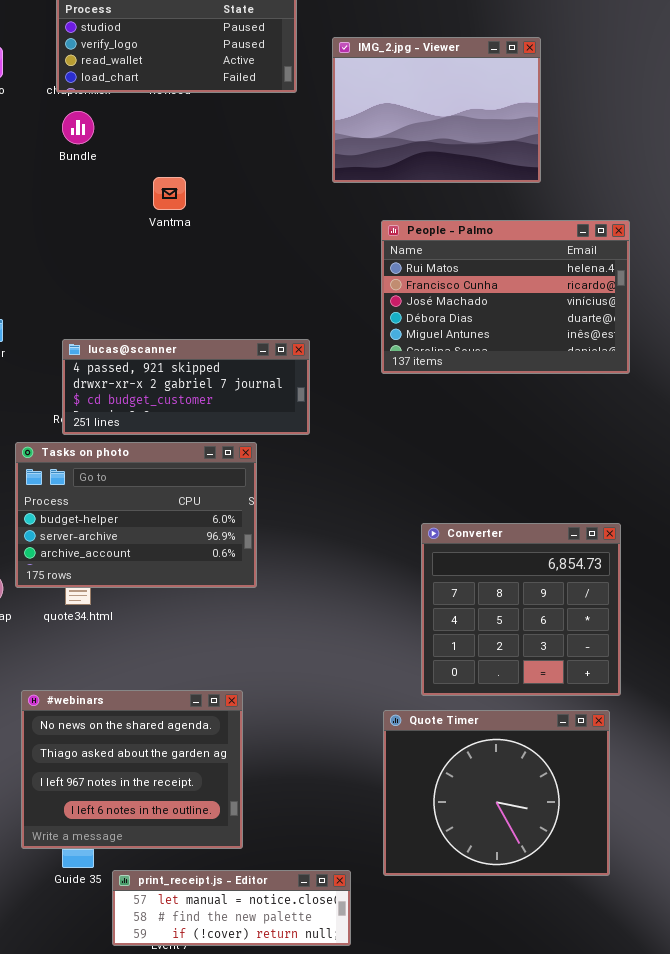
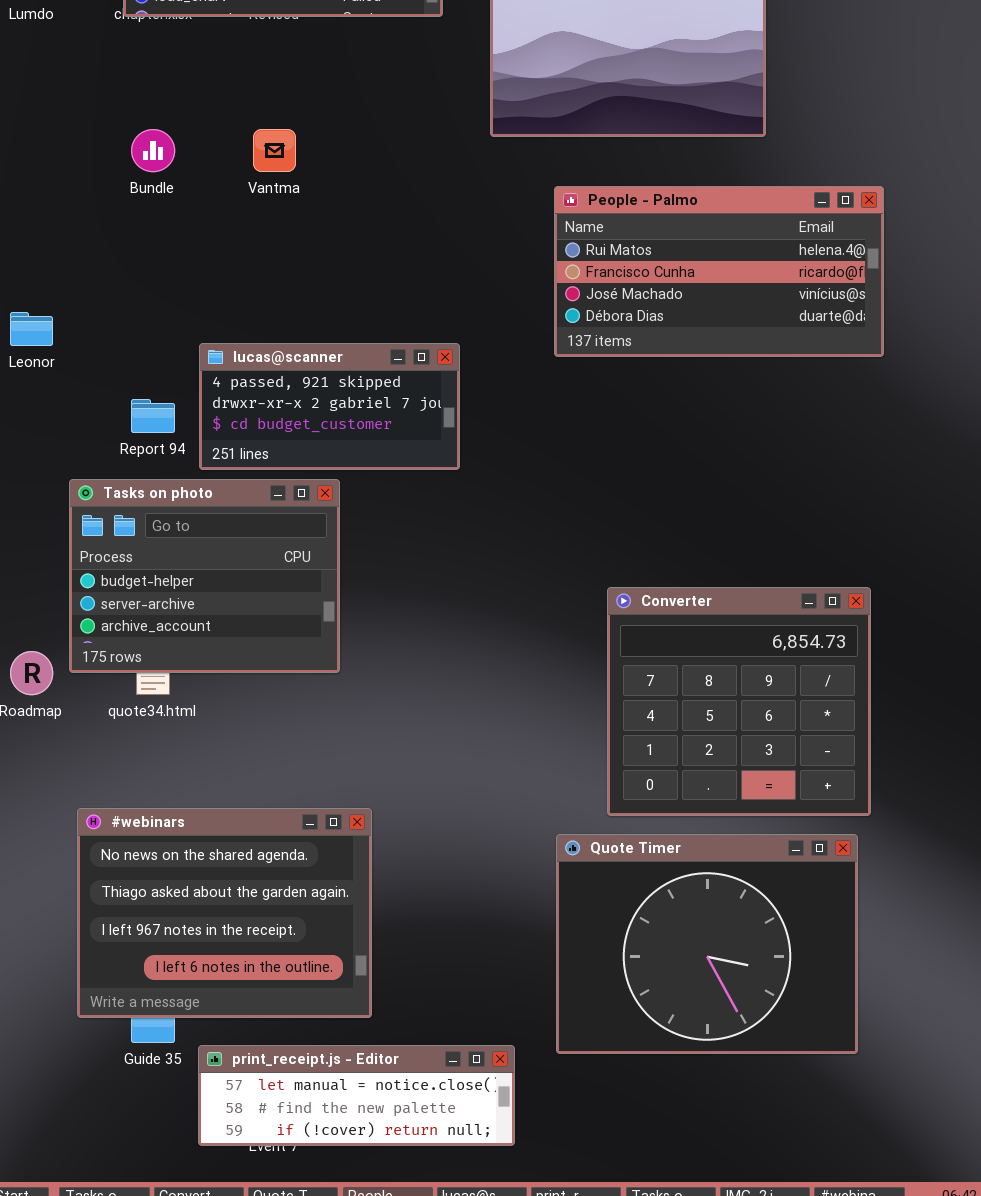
Bundle: [62,111,94,144] -> [131,129,175,172], moved
People - Palmo: [381,220,630,374] -> [554,186,884,357], resized
lucas@scanner: [62,339,310,435] -> [199,343,460,470], resized
Tasks on photo: [15,442,257,588] -> [69,479,340,673], resized

